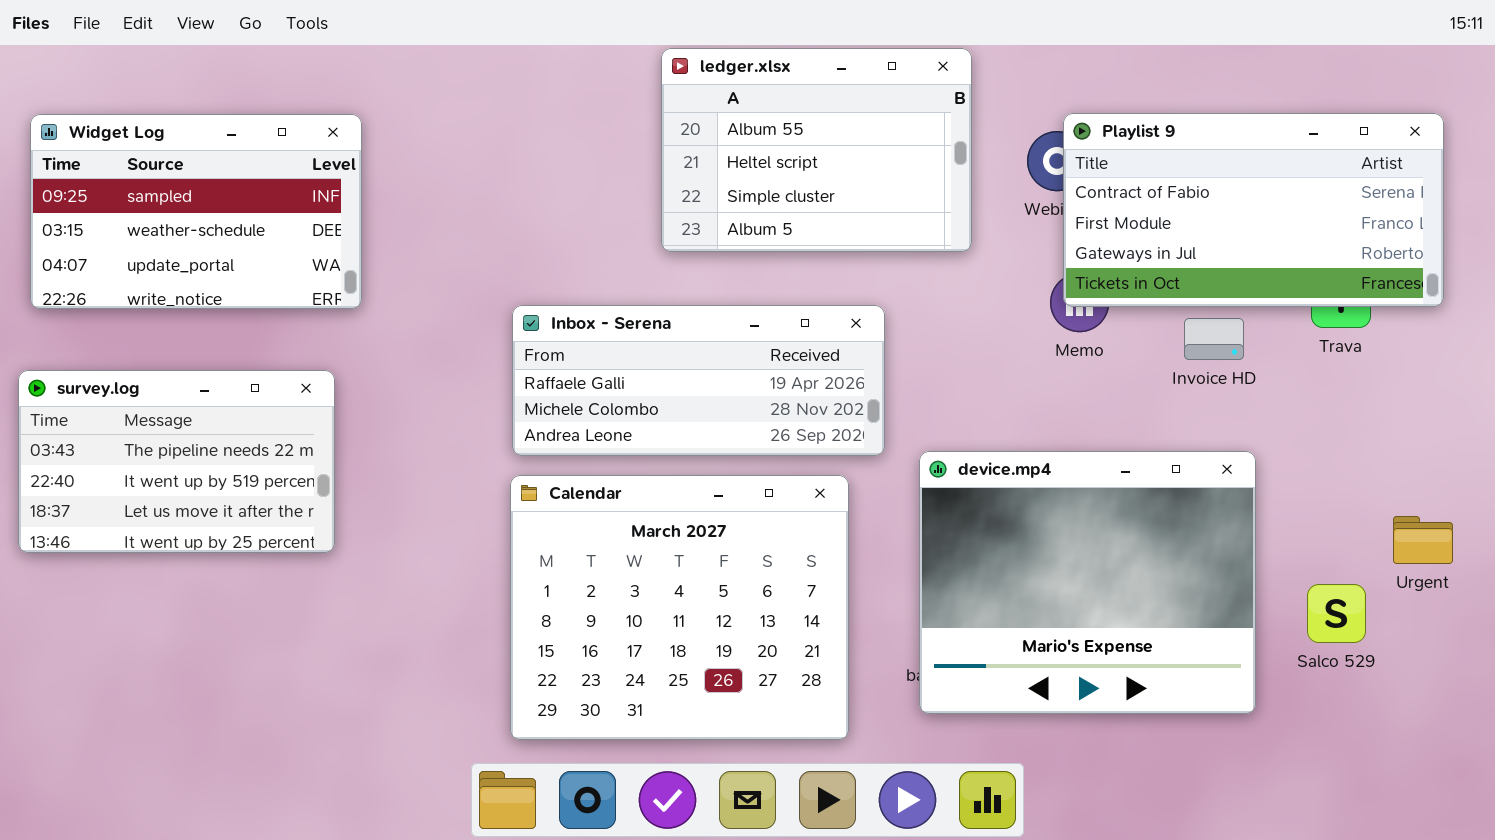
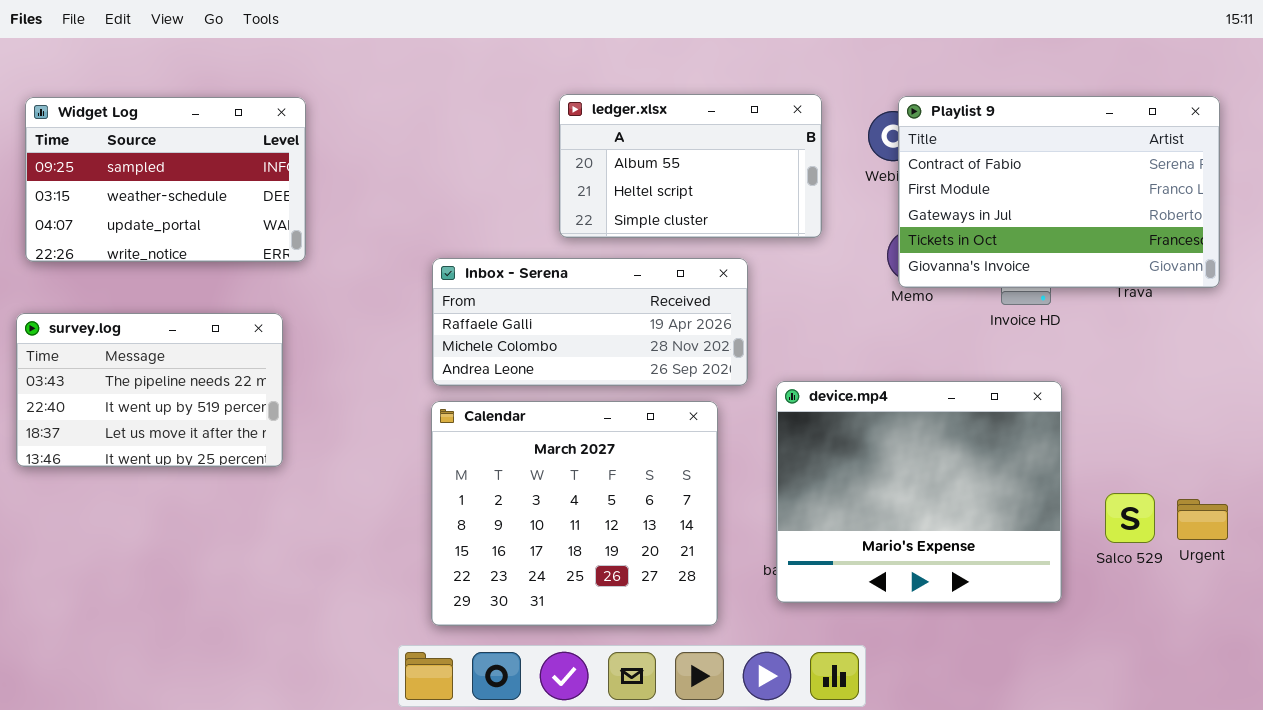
ledger.xlsx: [661,48,972,252] -> [559,94,822,238], moved, resized
Playlist 9: [1063,113,1444,307] -> [898,96,1220,288], resized
Urgent: [1393,516,1453,564] -> [1177,499,1228,540], moved

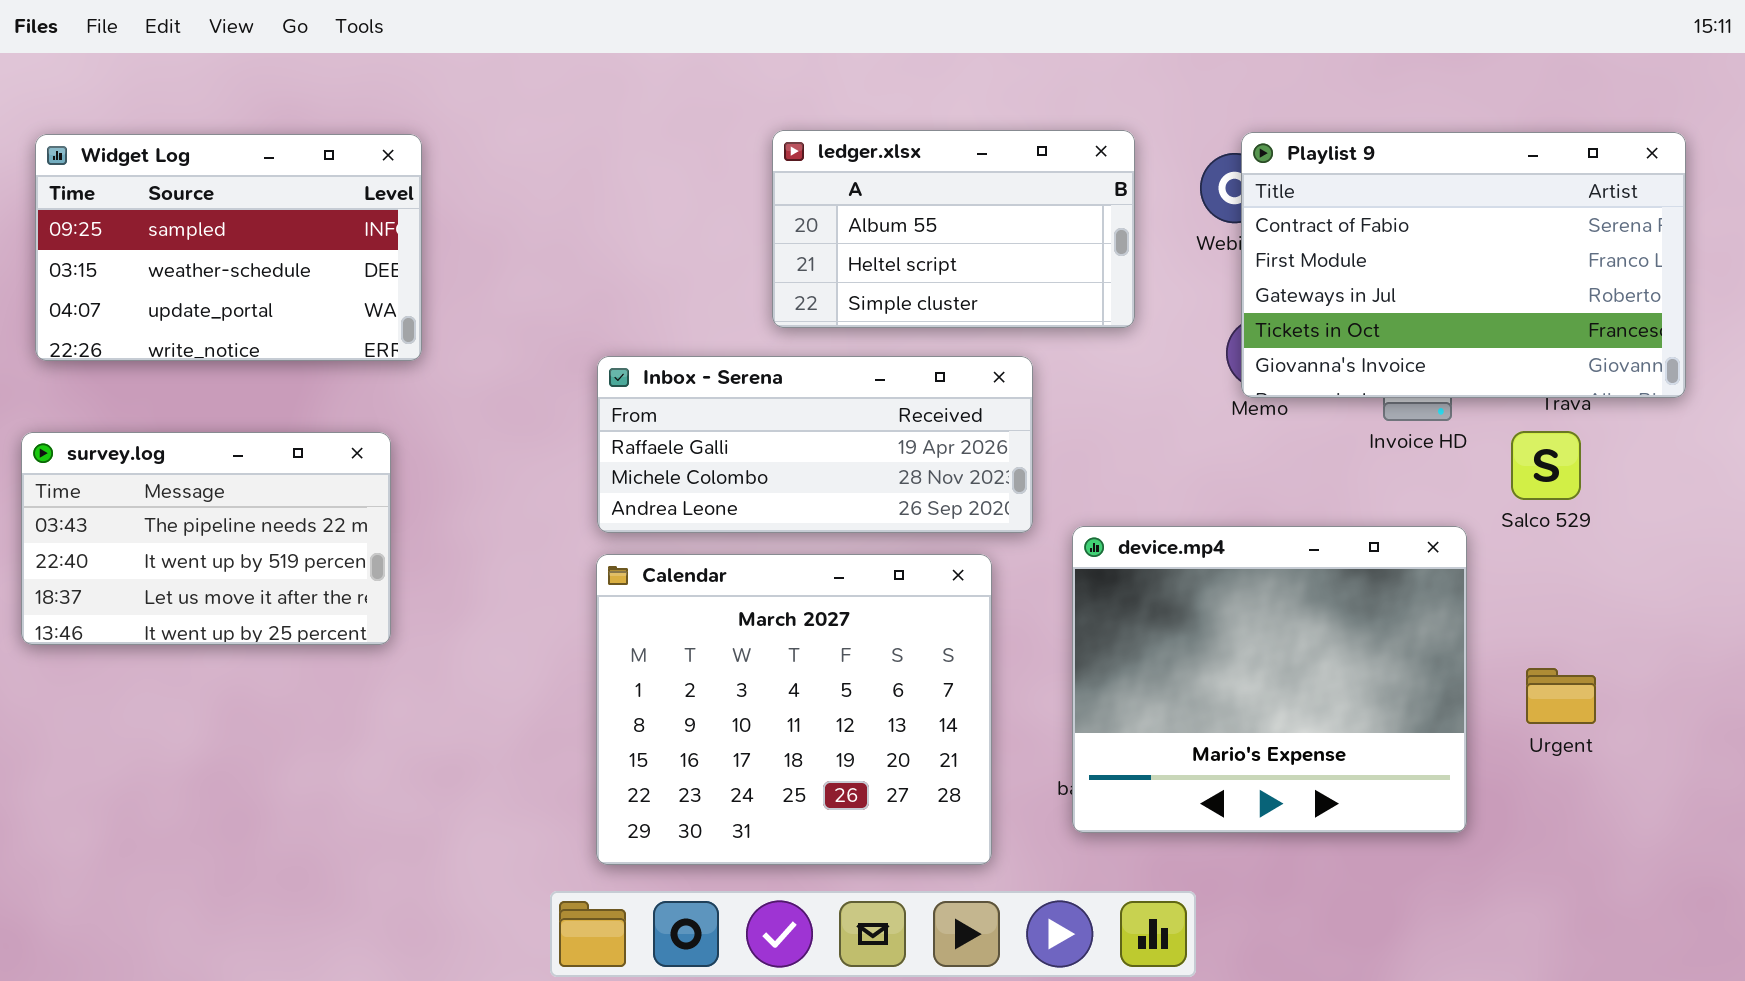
Salco 529: [1105,493,1155,543] -> [1511,431,1581,500], moved
Urgent: [1177,499,1228,540] -> [1526,668,1596,724], moved

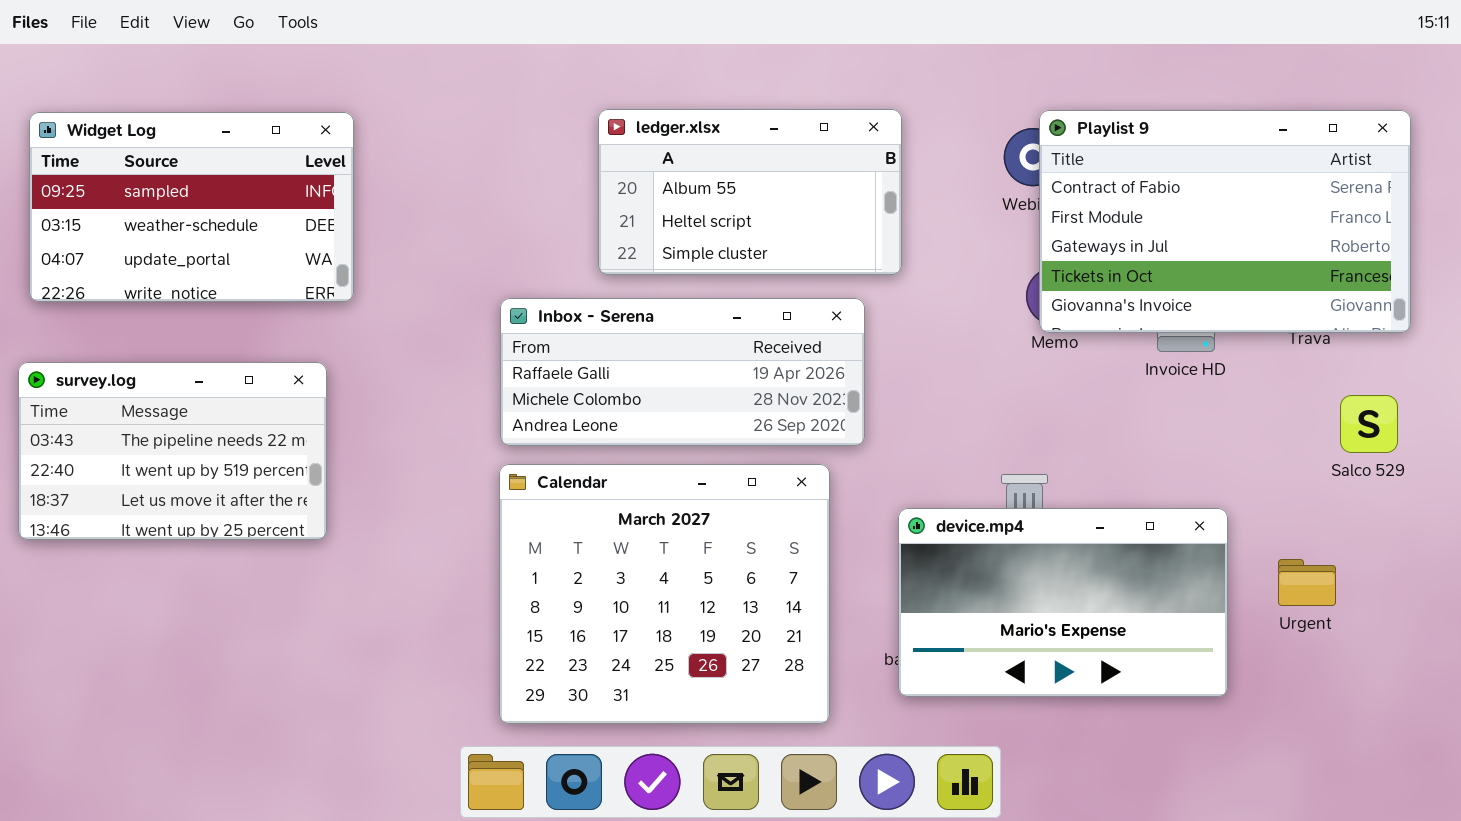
ledger.xlsx: [772,130,1135,328] -> [598,109,902,275], moved
Salco 529: [1511,431,1581,500] -> [1340,395,1398,453], moved
device.mp4: [1072,526,1467,833] -> [898,508,1228,697], resized

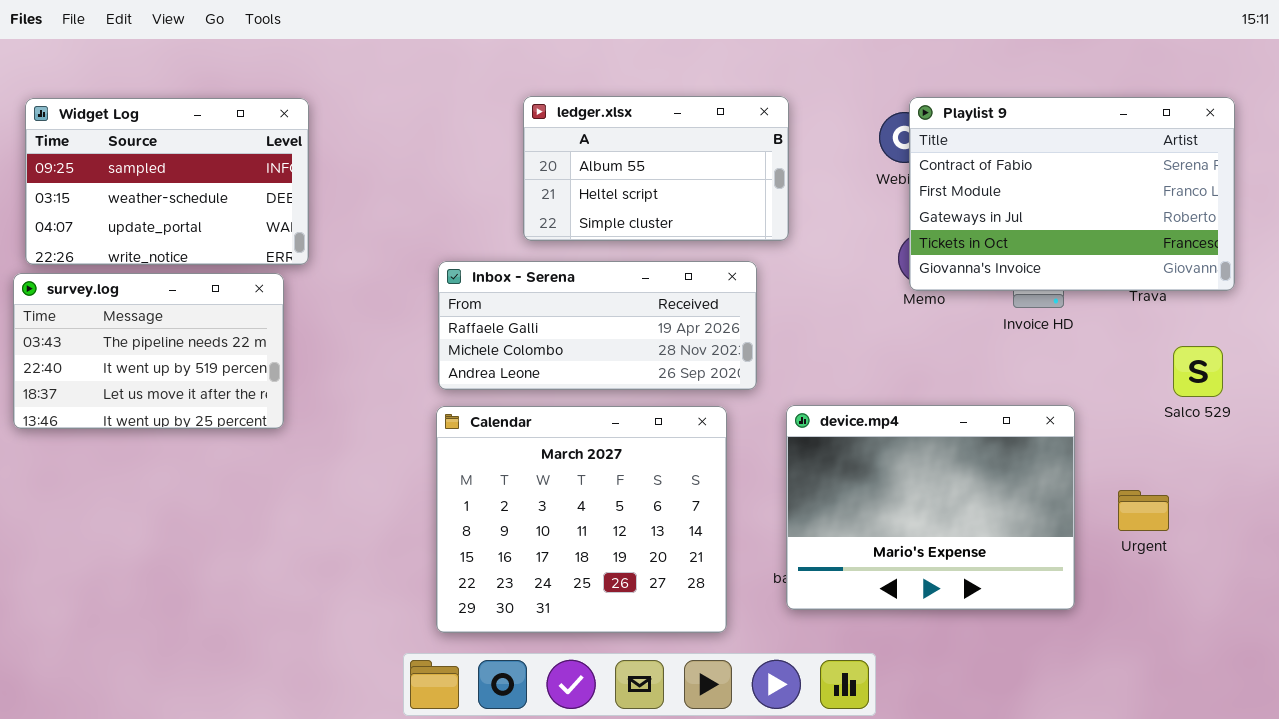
survey.log: [18,362,327,540] -> [13,273,284,429], moved
device.mp4: [898,508,1228,697] -> [786,405,1075,610], resized

